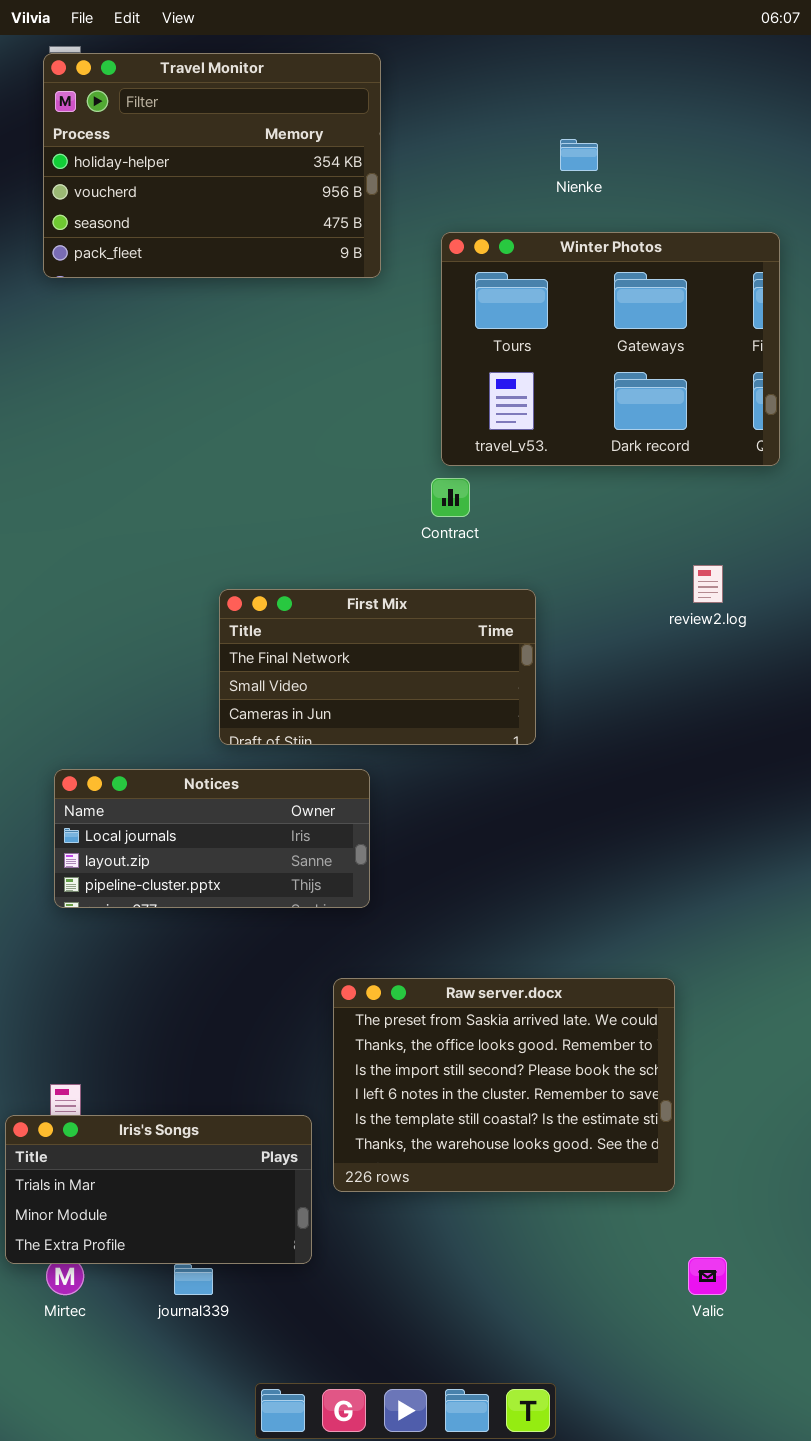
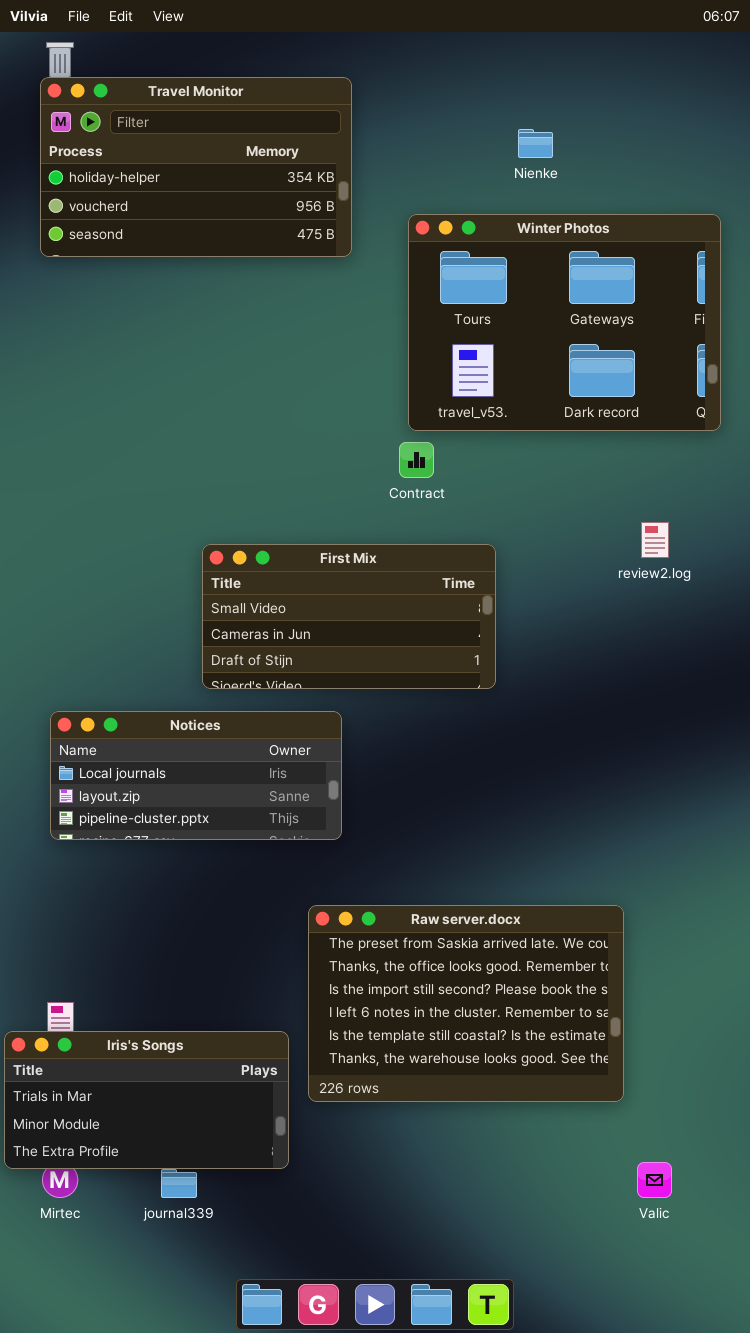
Travel Monitor: [43,53,381,278] -> [40,77,352,257], resized
First Mix: [219,589,536,745] -> [202,544,496,689], scrolled down 1 row

